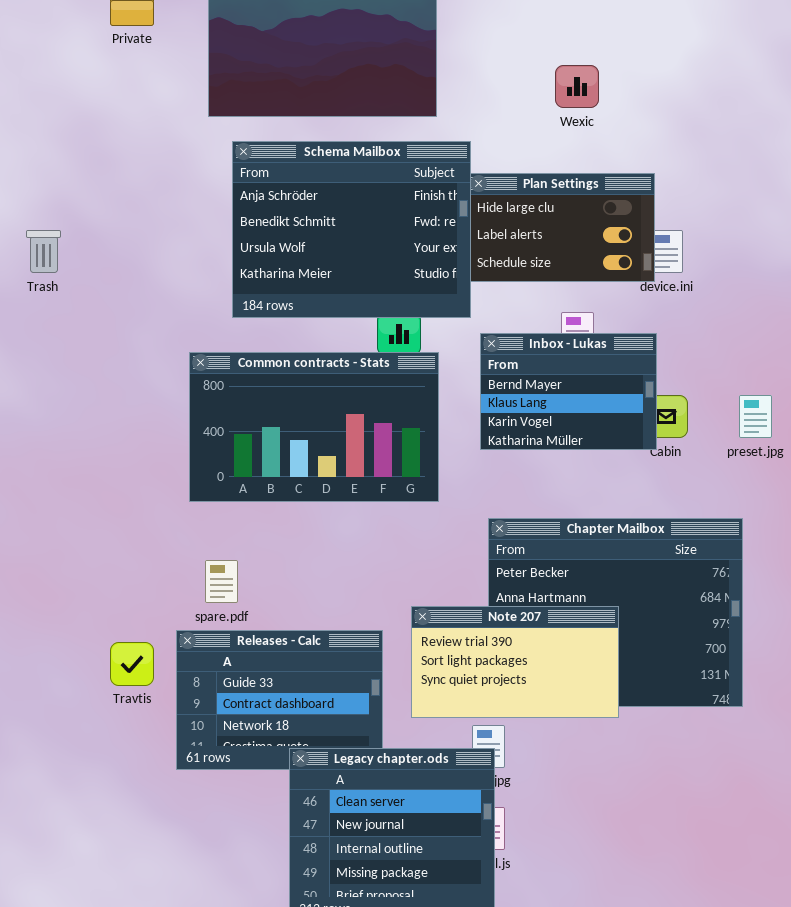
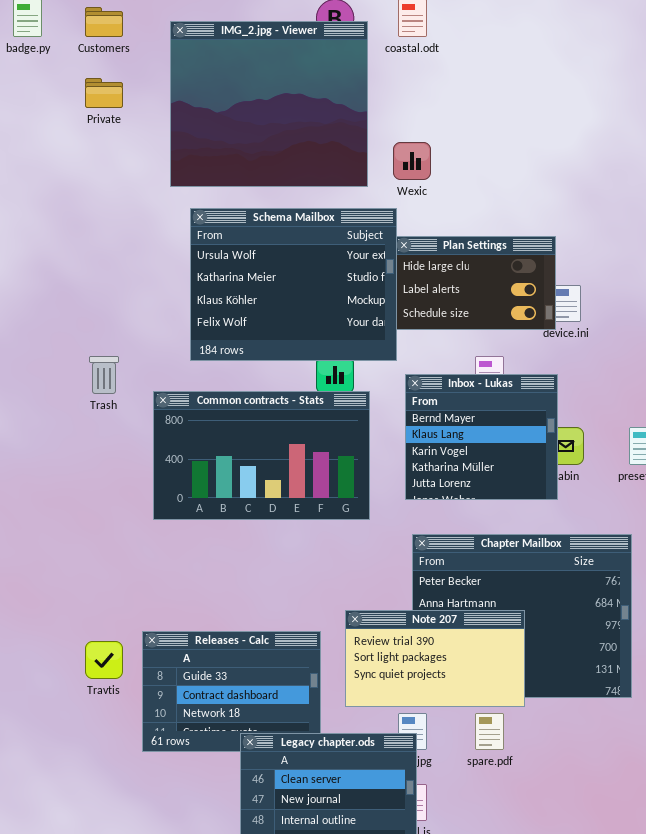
Wexic: [555,65,599,108] -> [393,142,431,180], moved
Schema Mailbox: [232,141,471,318] -> [190,208,397,361], scrolled down 2 rows
Trash: [26,230,61,273] -> [89,356,119,394], moved
Inbox - Lukas: [480,333,657,450] -> [405,374,558,500], resized
spare.pdf: [205,560,238,603] -> [475,713,504,750], moved

